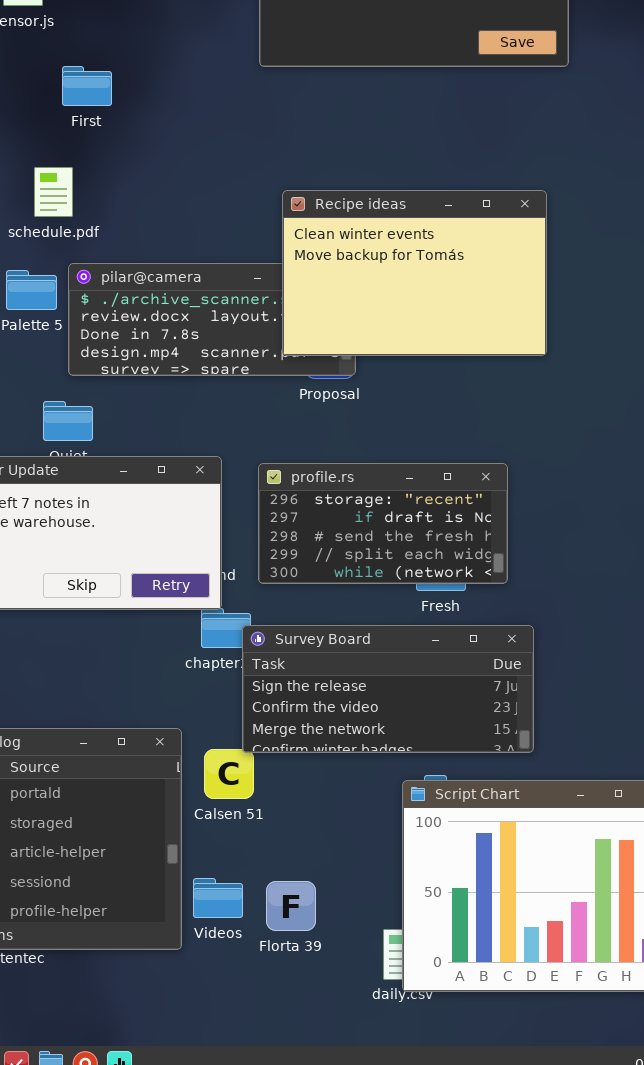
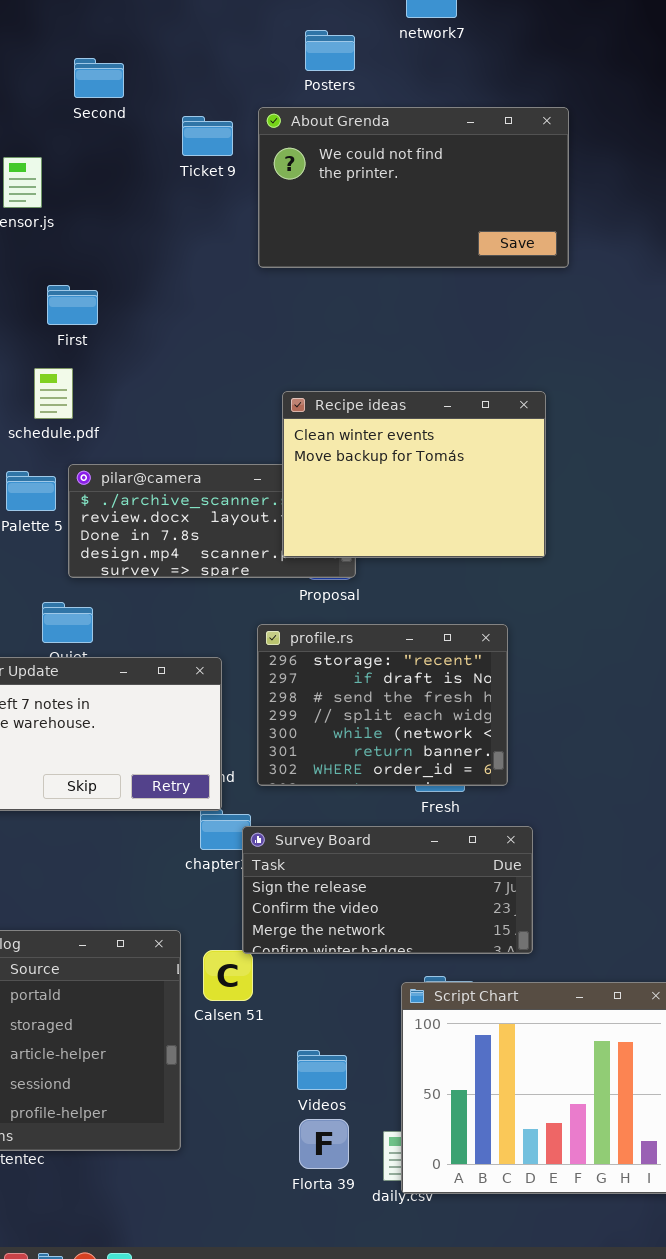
First: [62,66,112,106] -> [47,285,98,325], moved
profile.rs: [258,463,508,584] -> [257,624,508,786], resized
Videos: [193,878,243,918] -> [297,1050,347,1090], moved
Florta 39: [266,881,316,931] -> [299,1119,349,1169], moved

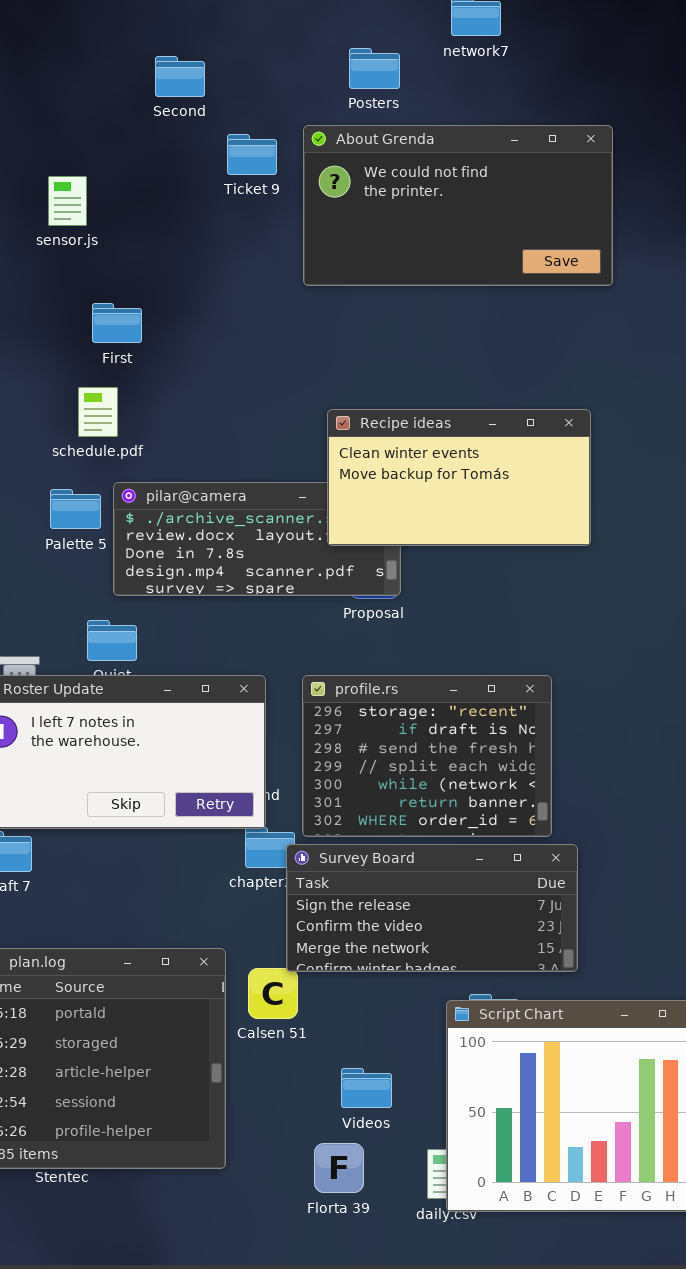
Second: [74,58,124,98] -> [155,56,205,97], moved
Recipe ideas: [282,391,546,558] -> [327,409,591,546], resized
profile.rs: [257,624,508,786] -> [302,675,552,837], moved
Florta 39: [299,1119,349,1169] -> [314,1143,364,1193], moved

